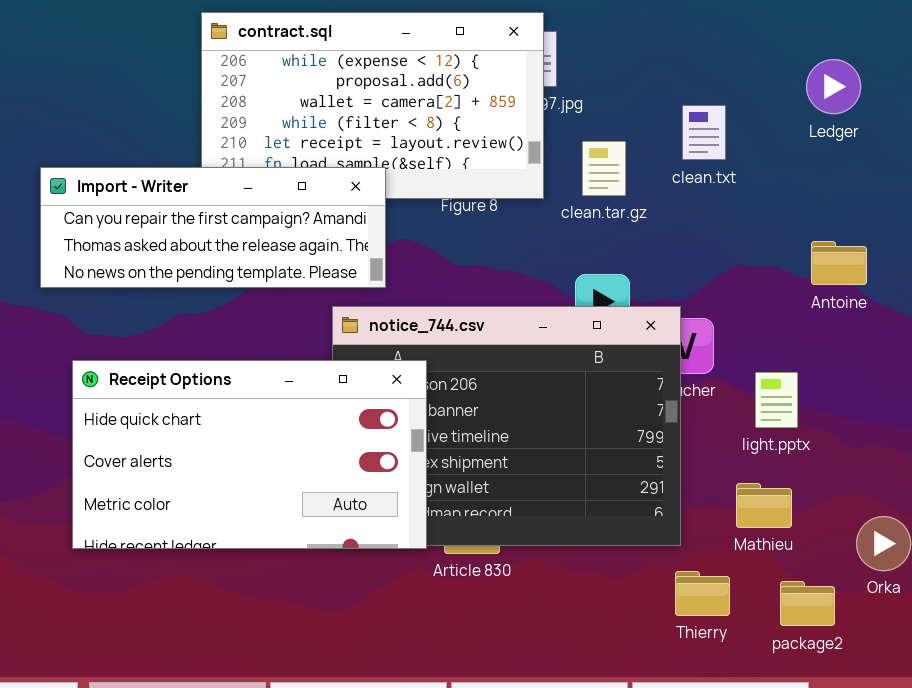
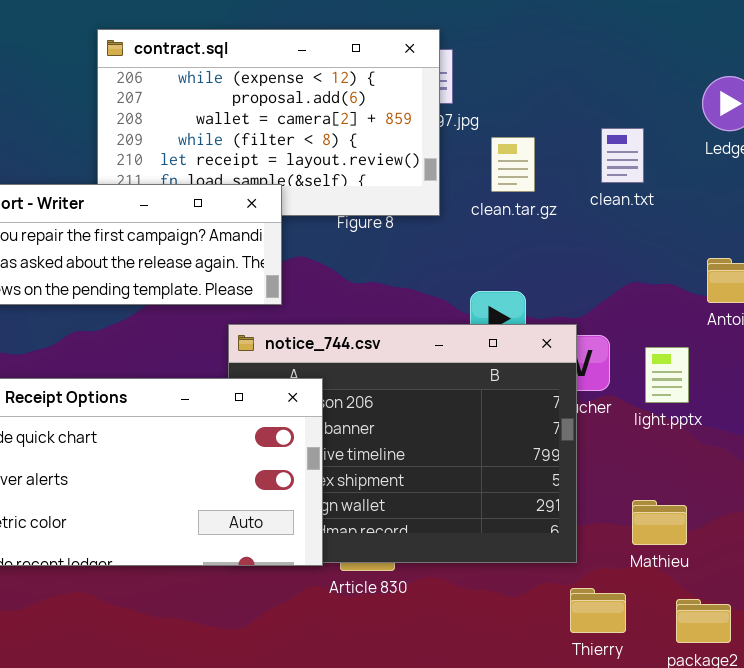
clean.txt: [682,105,726,160] -> [601,128,644,183], moved
clean.tar.gz: [582,141,626,196] -> [491,137,535,192], moved
light.pptx: [755,372,798,428] -> [645,347,689,403], moved

